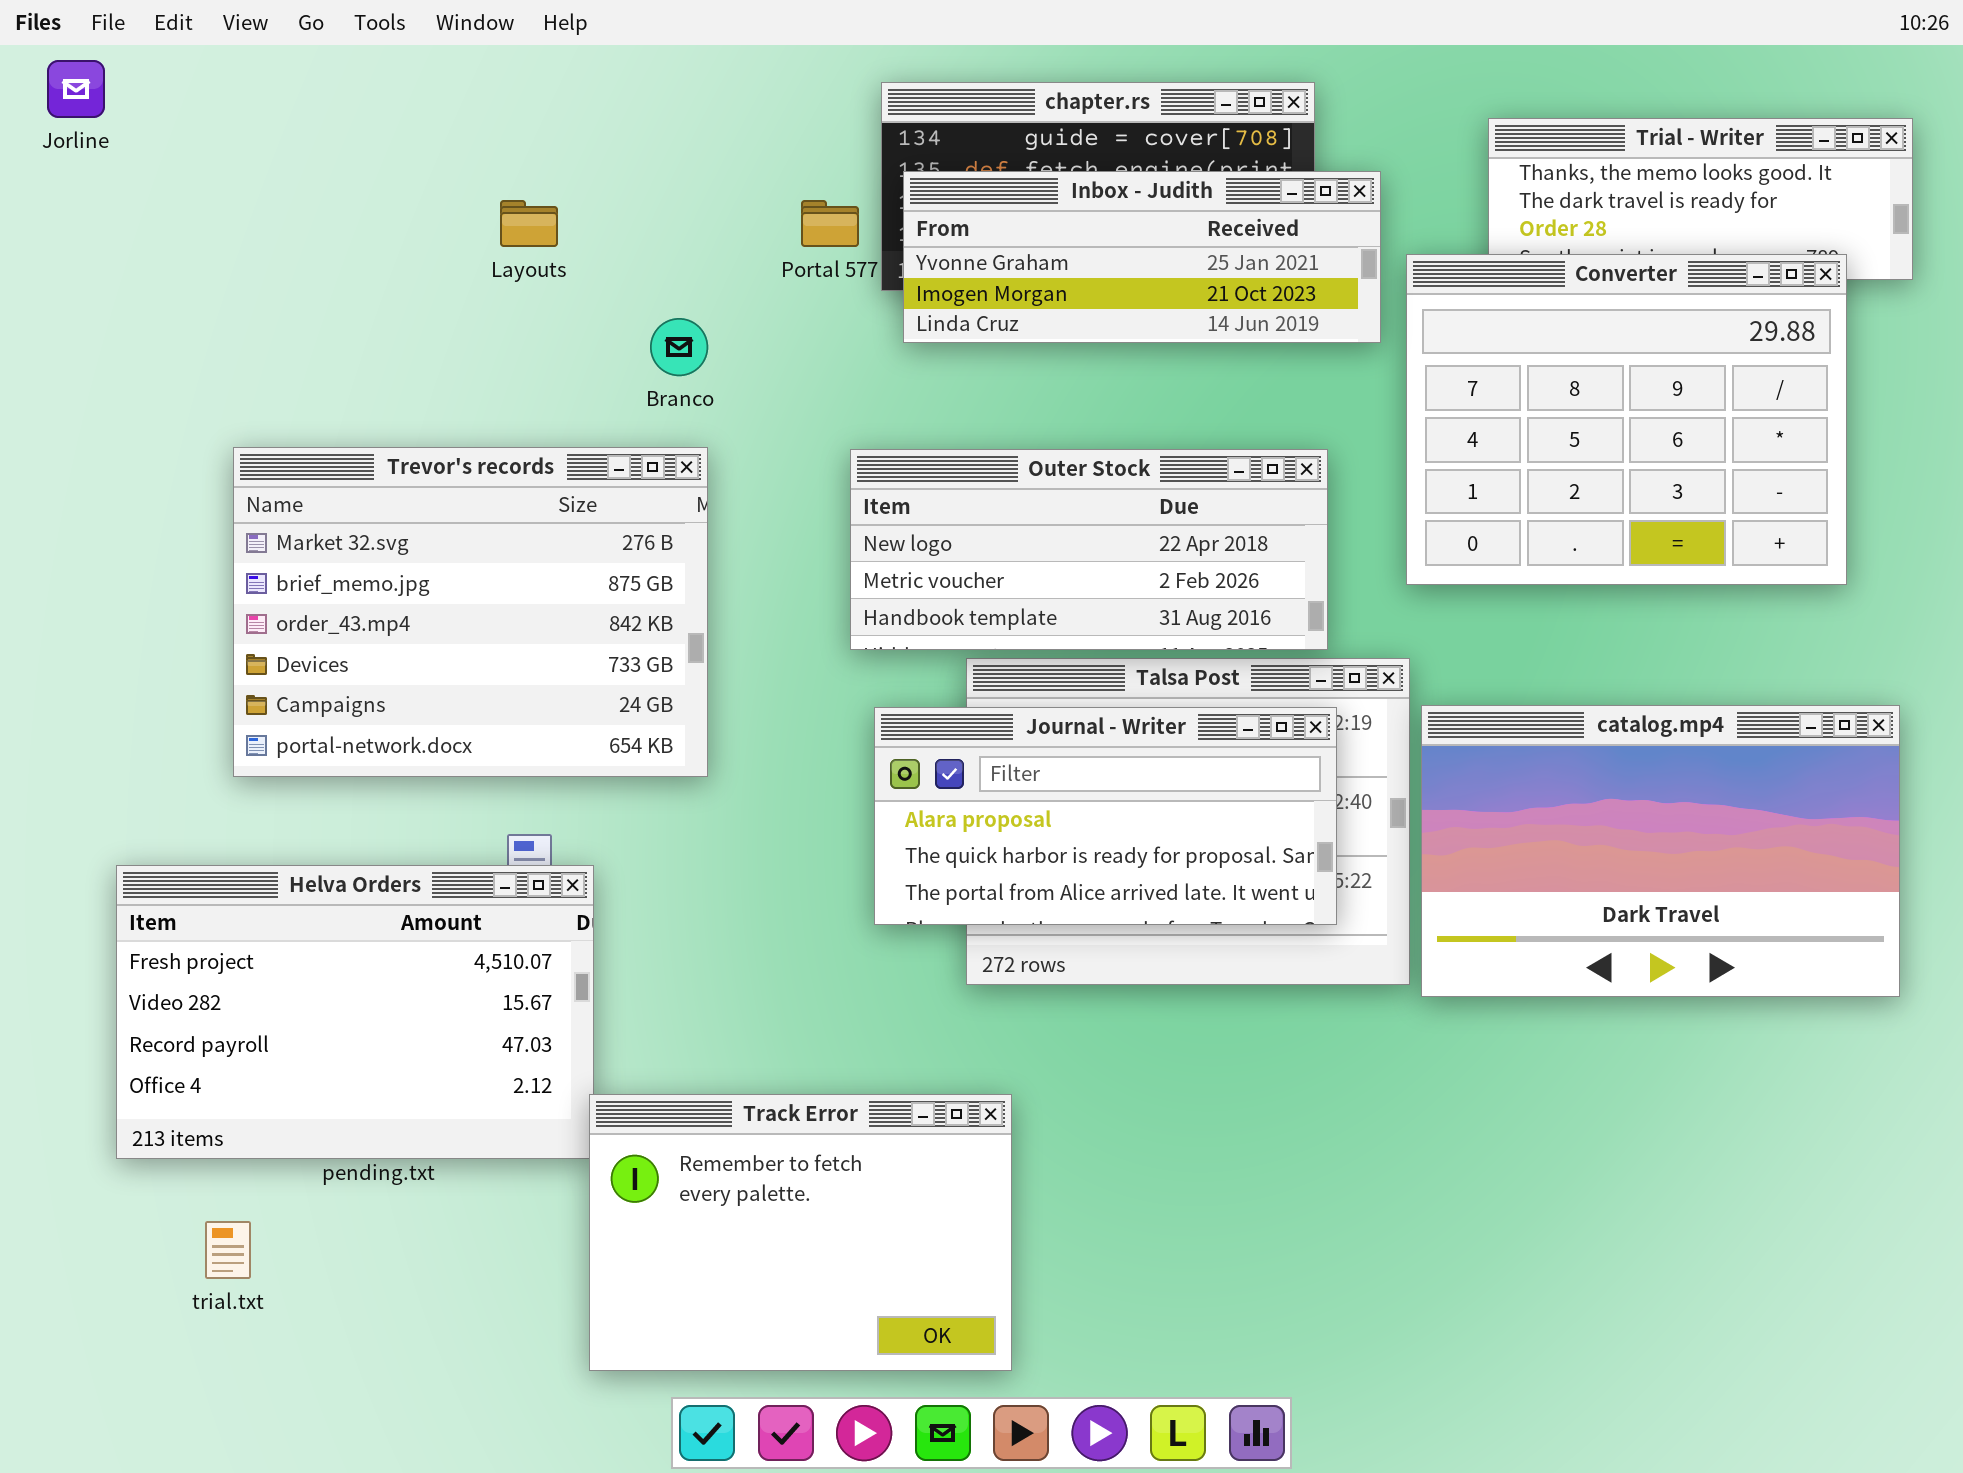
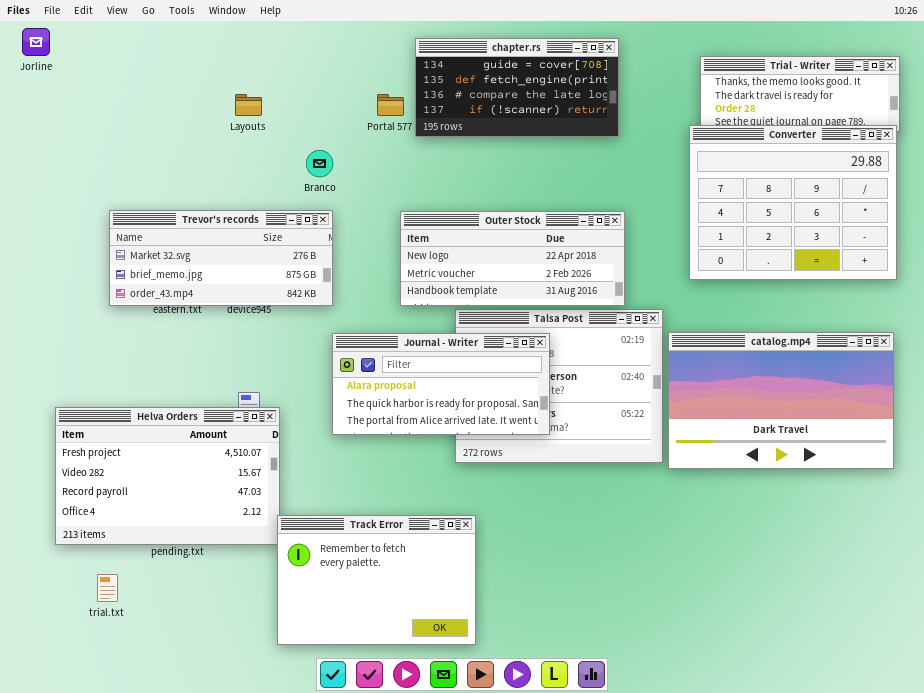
Inbox - Judith: [903,171,1381,343] -> none, closed
Converter: [1406,254,1847,585] -> [689,125,897,280], moved
Trevor's records: [233,447,708,777] -> [109,210,333,306], resized
Journal - Writer: [874,707,1337,925] -> [332,333,550,435], moved

